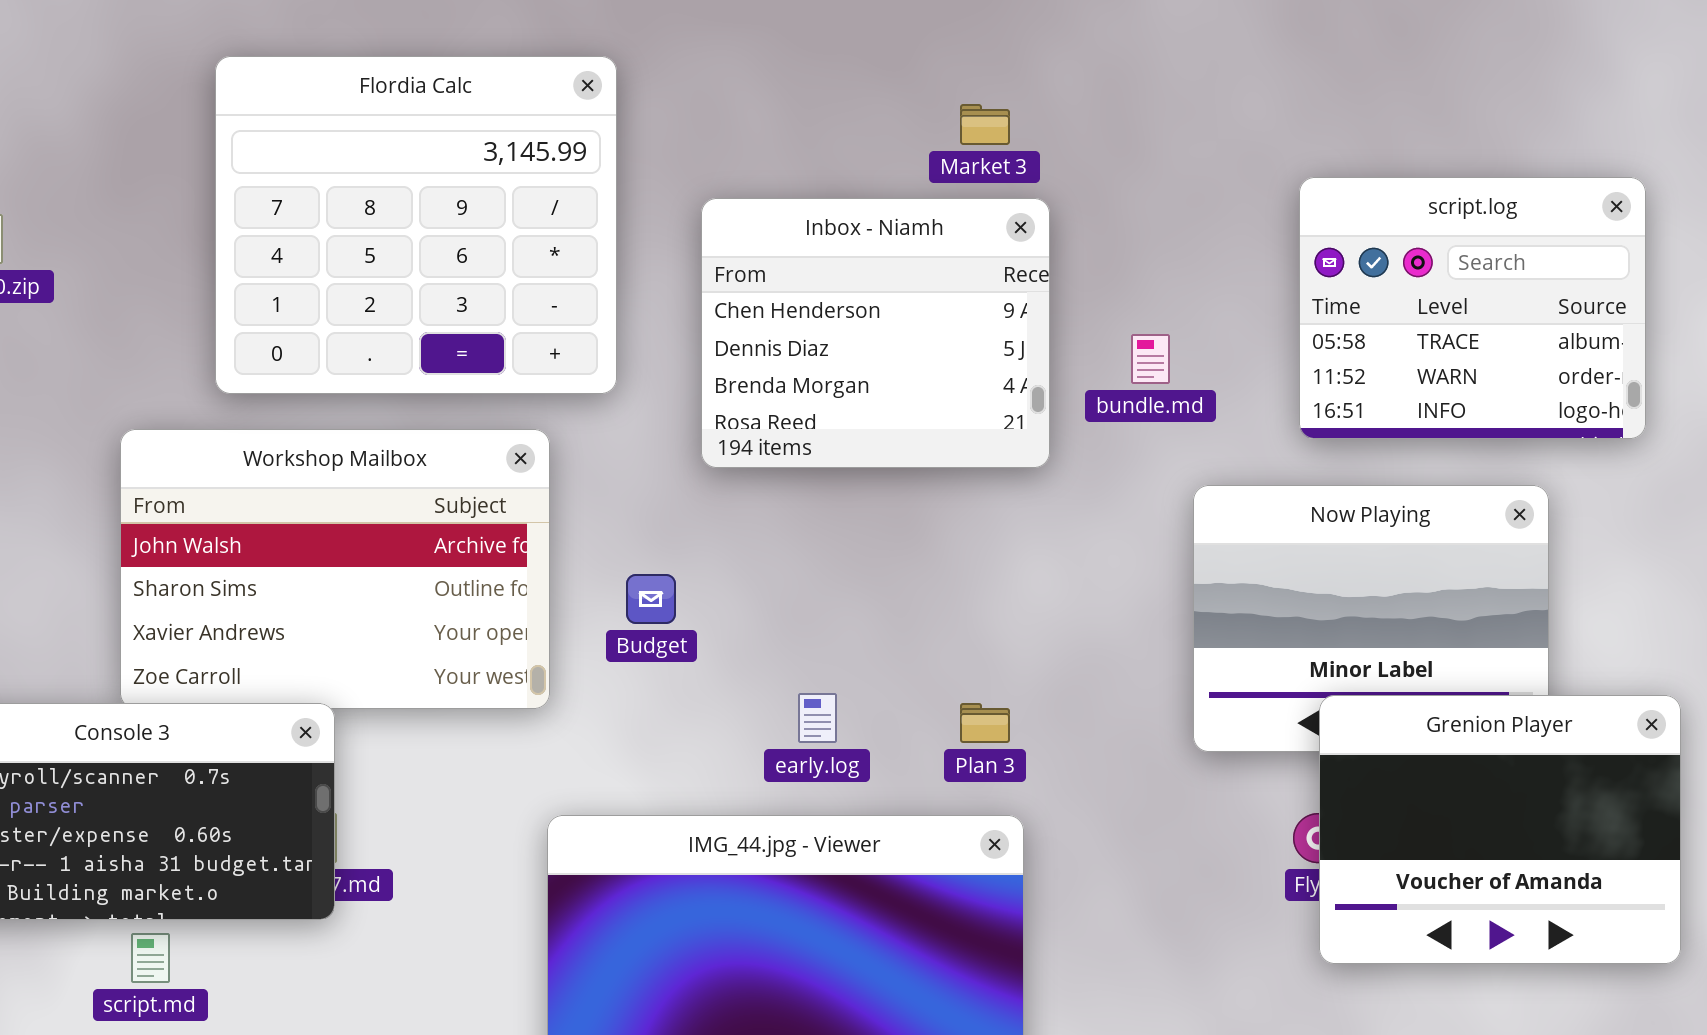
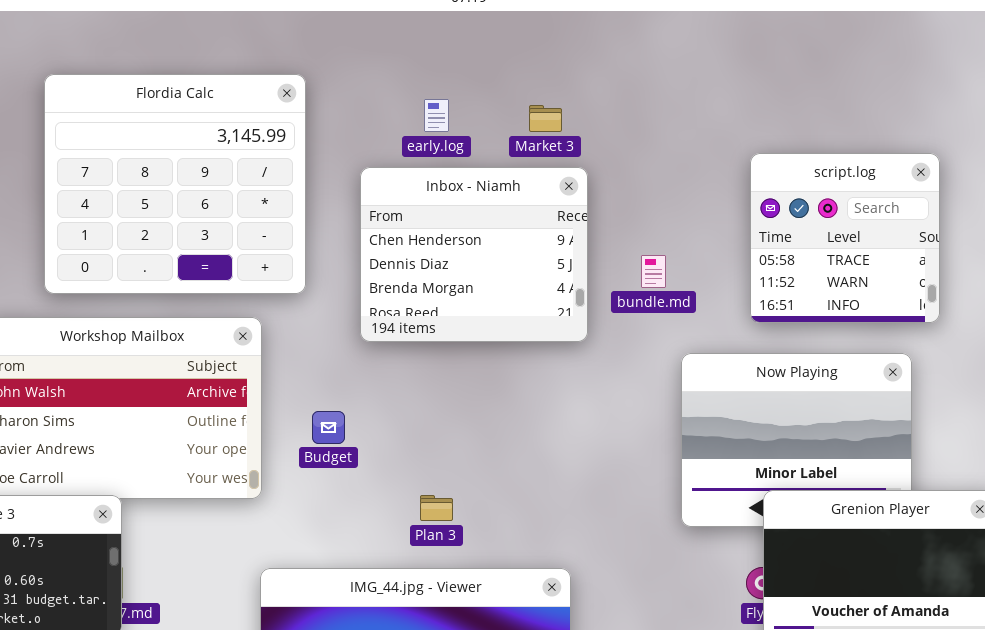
script.log: [1299,177,1646,439] -> [750,153,940,323], resized
early.log: [798,693,837,743] -> [424,99,449,132], moved
Plan 3: [960,703,1010,743] -> [420,495,453,521], moved

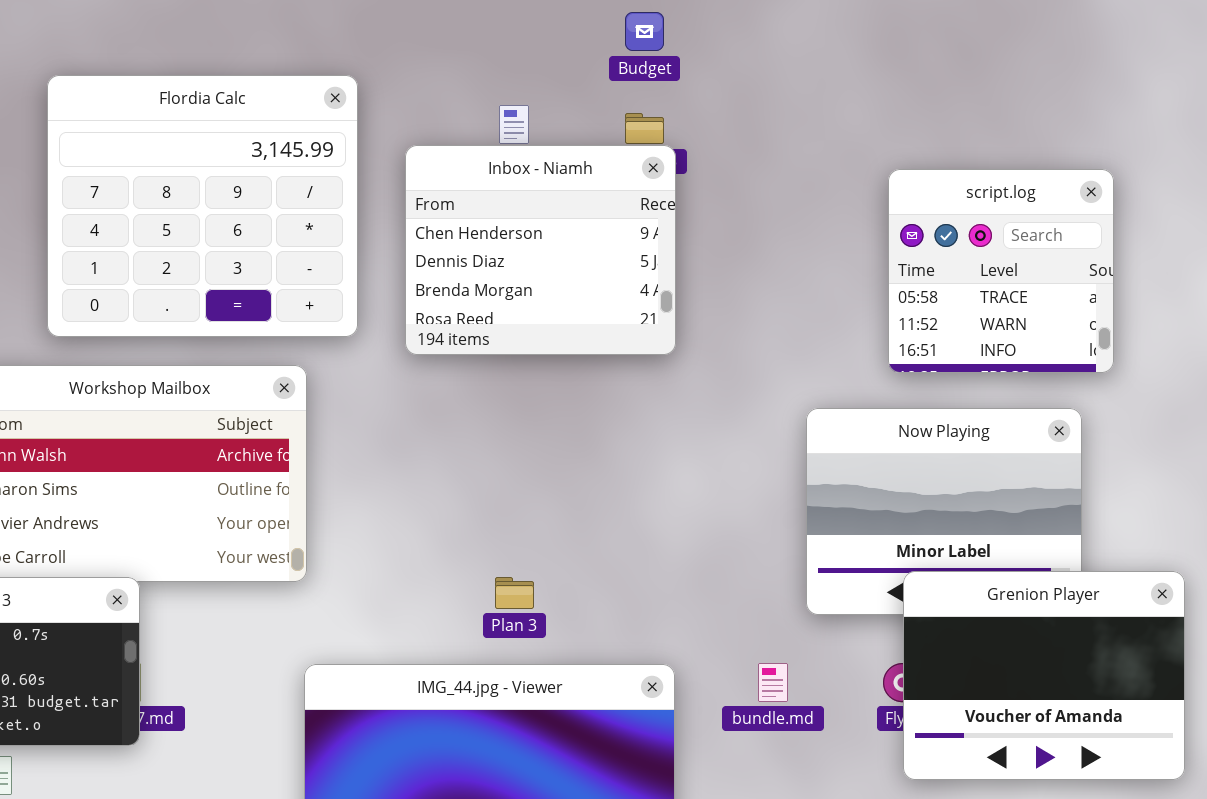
Inbox - Niamh: [360,167,588,342] -> [405,145,676,355], moved
bundle.md: [641,255,666,288] -> [758,663,788,702], moved
Budget: [312,411,345,444] -> [625,12,664,51], moved

